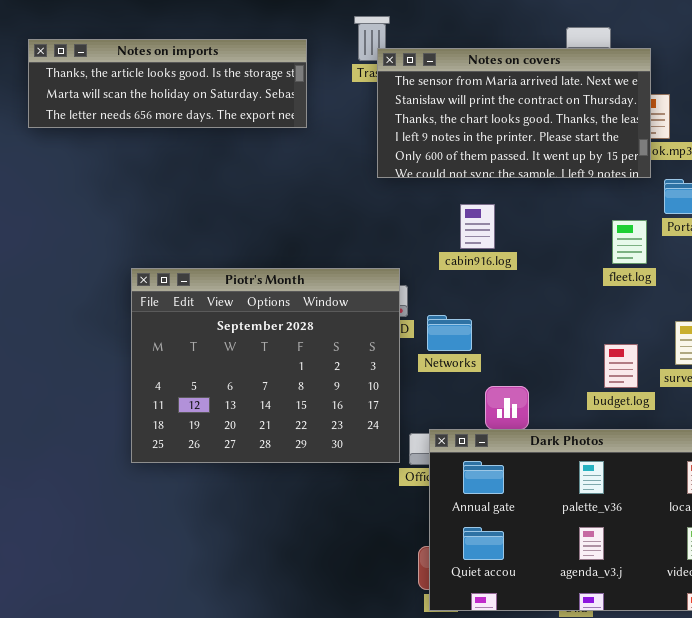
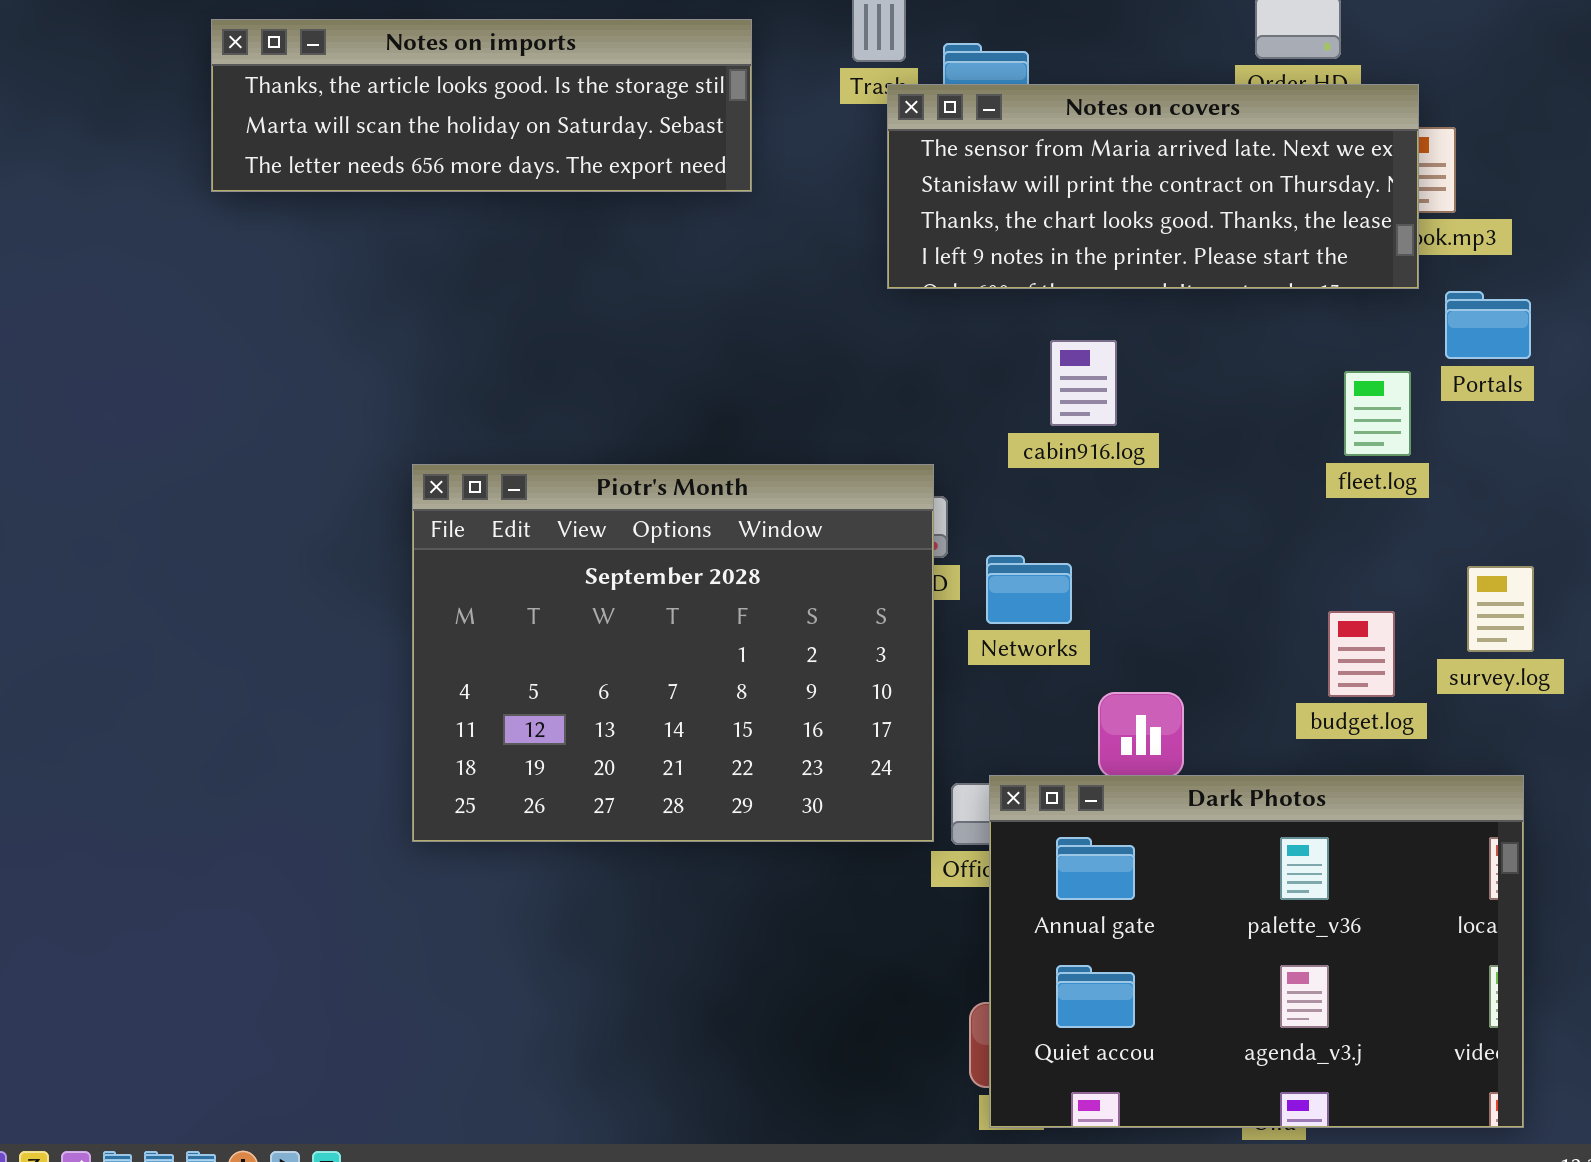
Notes on covers: [377,48,651,178] -> [887,84,1419,289], resized

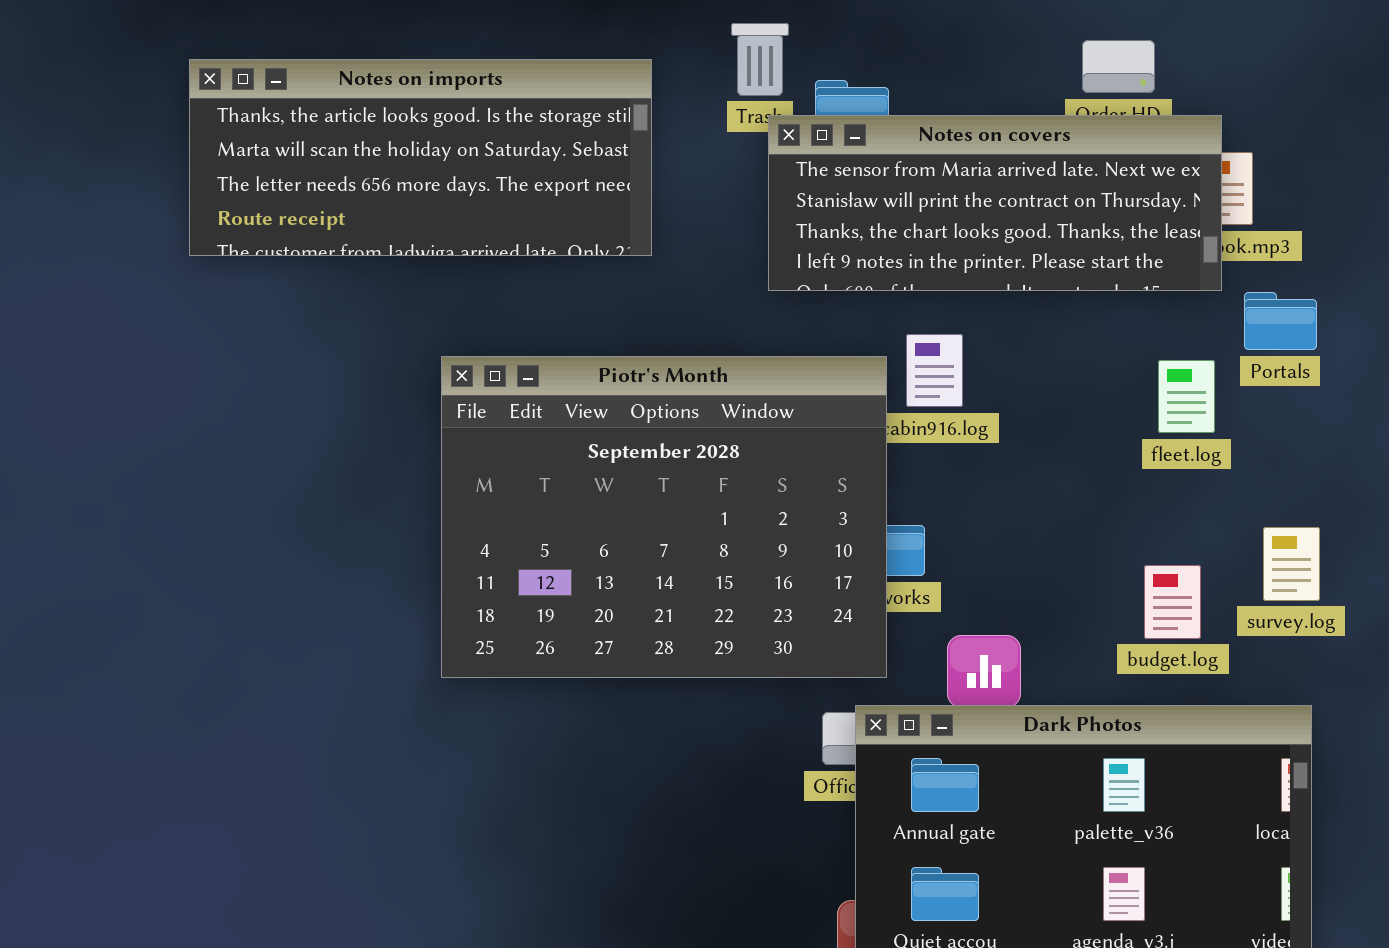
Notes on imports: [211,19,752,192] -> [189,59,652,256], resized
Piotr's Month: [412,464,934,842] -> [441,356,887,678], moved

